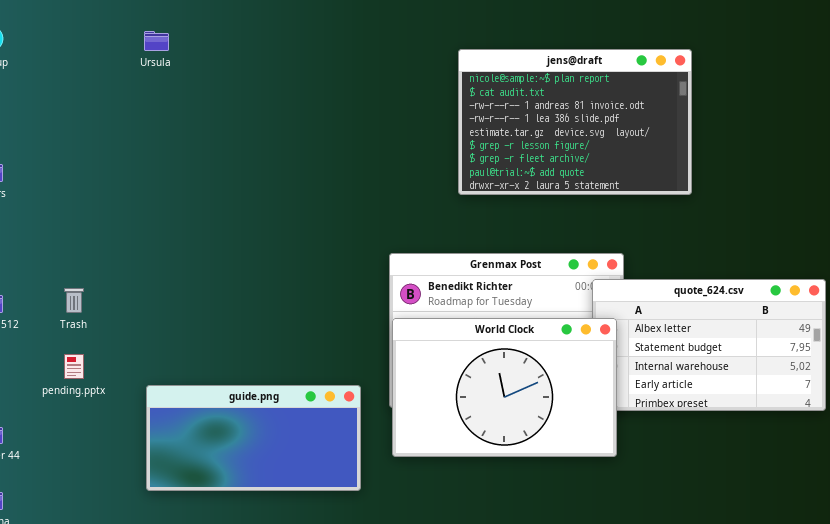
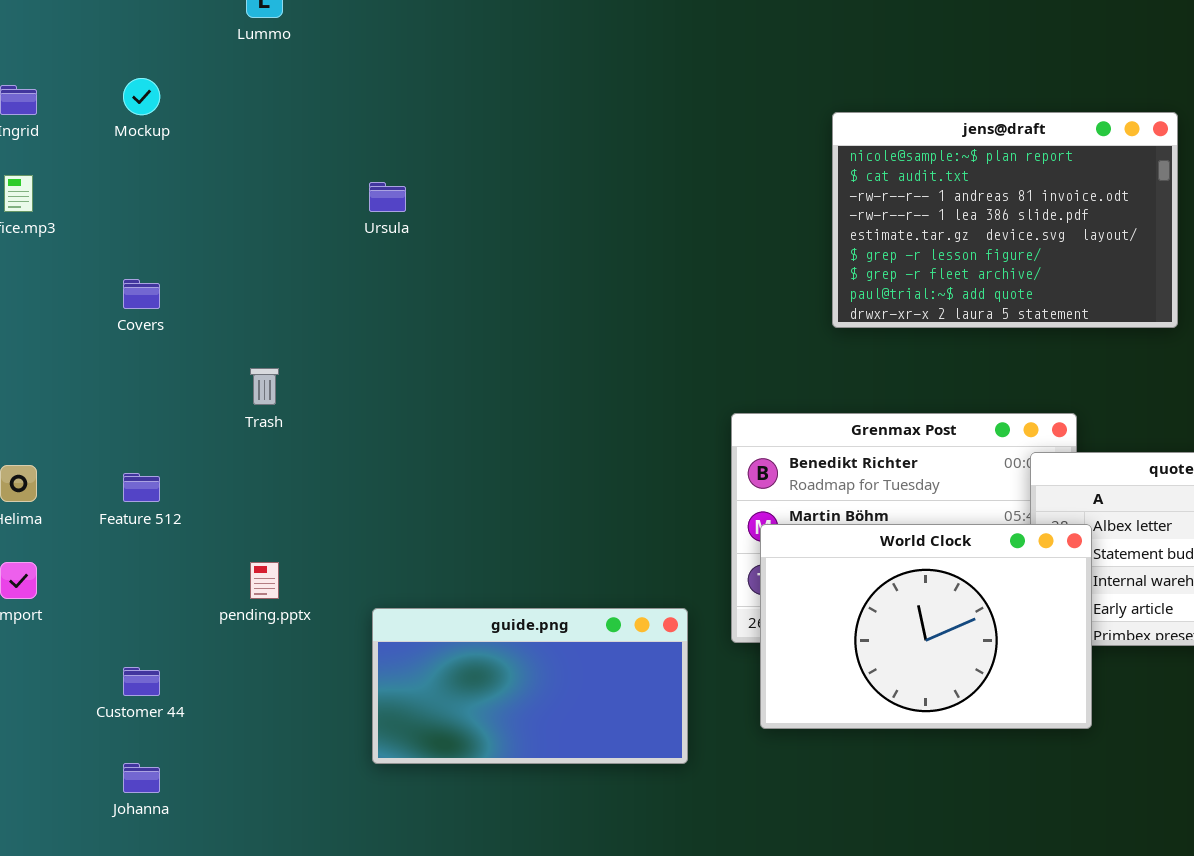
Ursula: [144,31,169,51] -> [369,182,406,212], moved
Trash: [64,288,84,313] -> [250,368,279,405], moved
World Clock: [392,318,617,457] -> [760,524,1092,729], moved

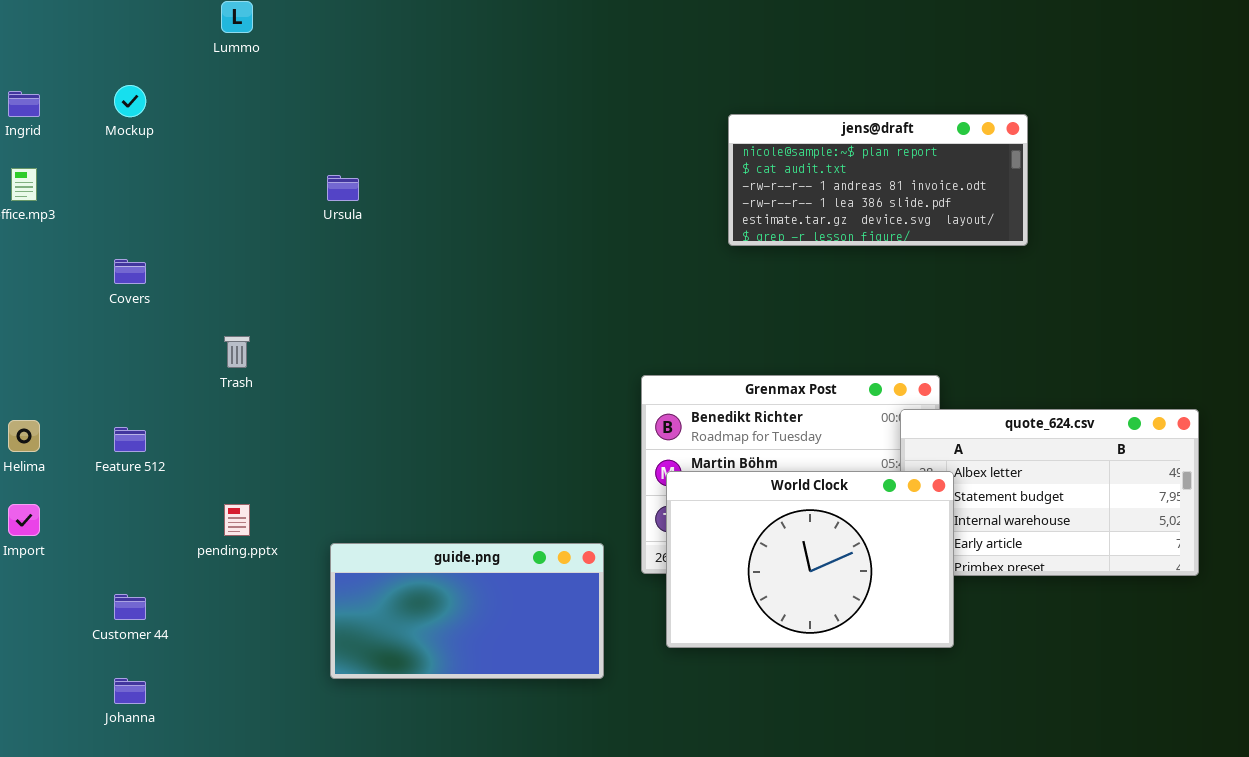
jens@draft: [832,112,1178,328] -> [728,114,1028,246], resized

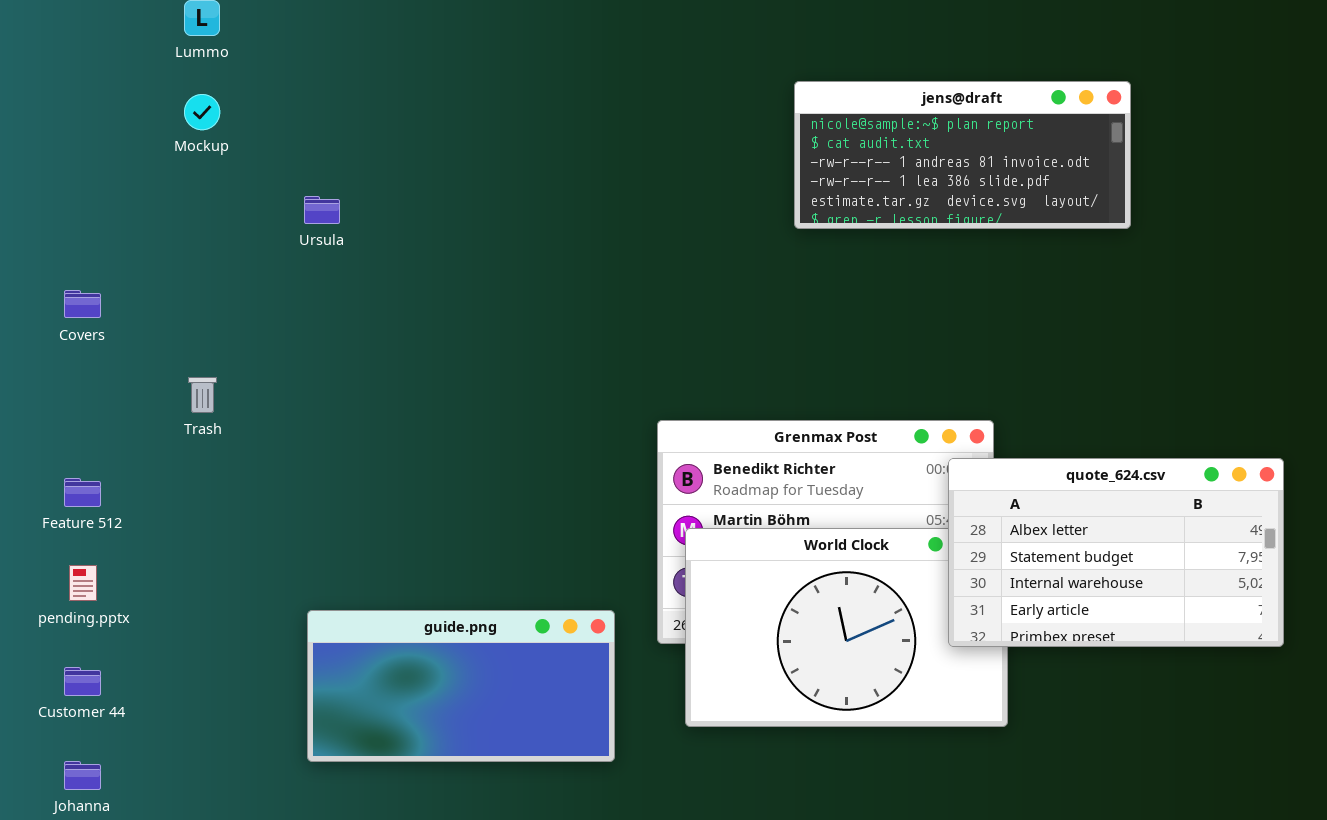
Mockup: [114,85,146,117] -> [184,94,220,130], moved
jens@draft: [728,114,1028,246] -> [794,81,1131,229], moved
quote_624.csv: [900,409,1199,576] -> [948,458,1284,647], raised
pending.pptx: [224,504,250,536] -> [69,565,97,601], moved

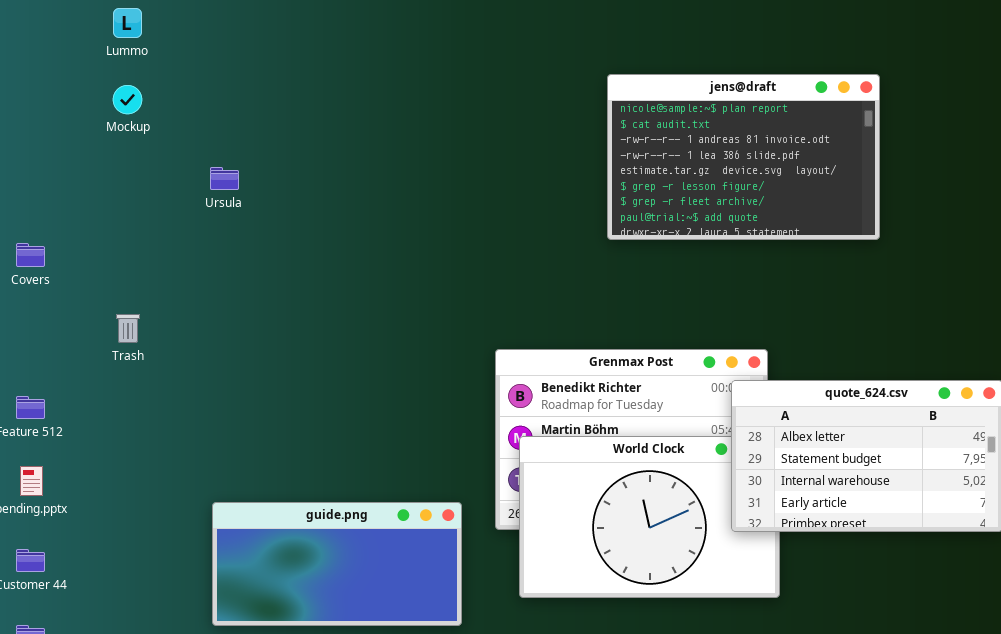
jens@draft: [794,81,1131,229] -> [607,74,880,240], resized

